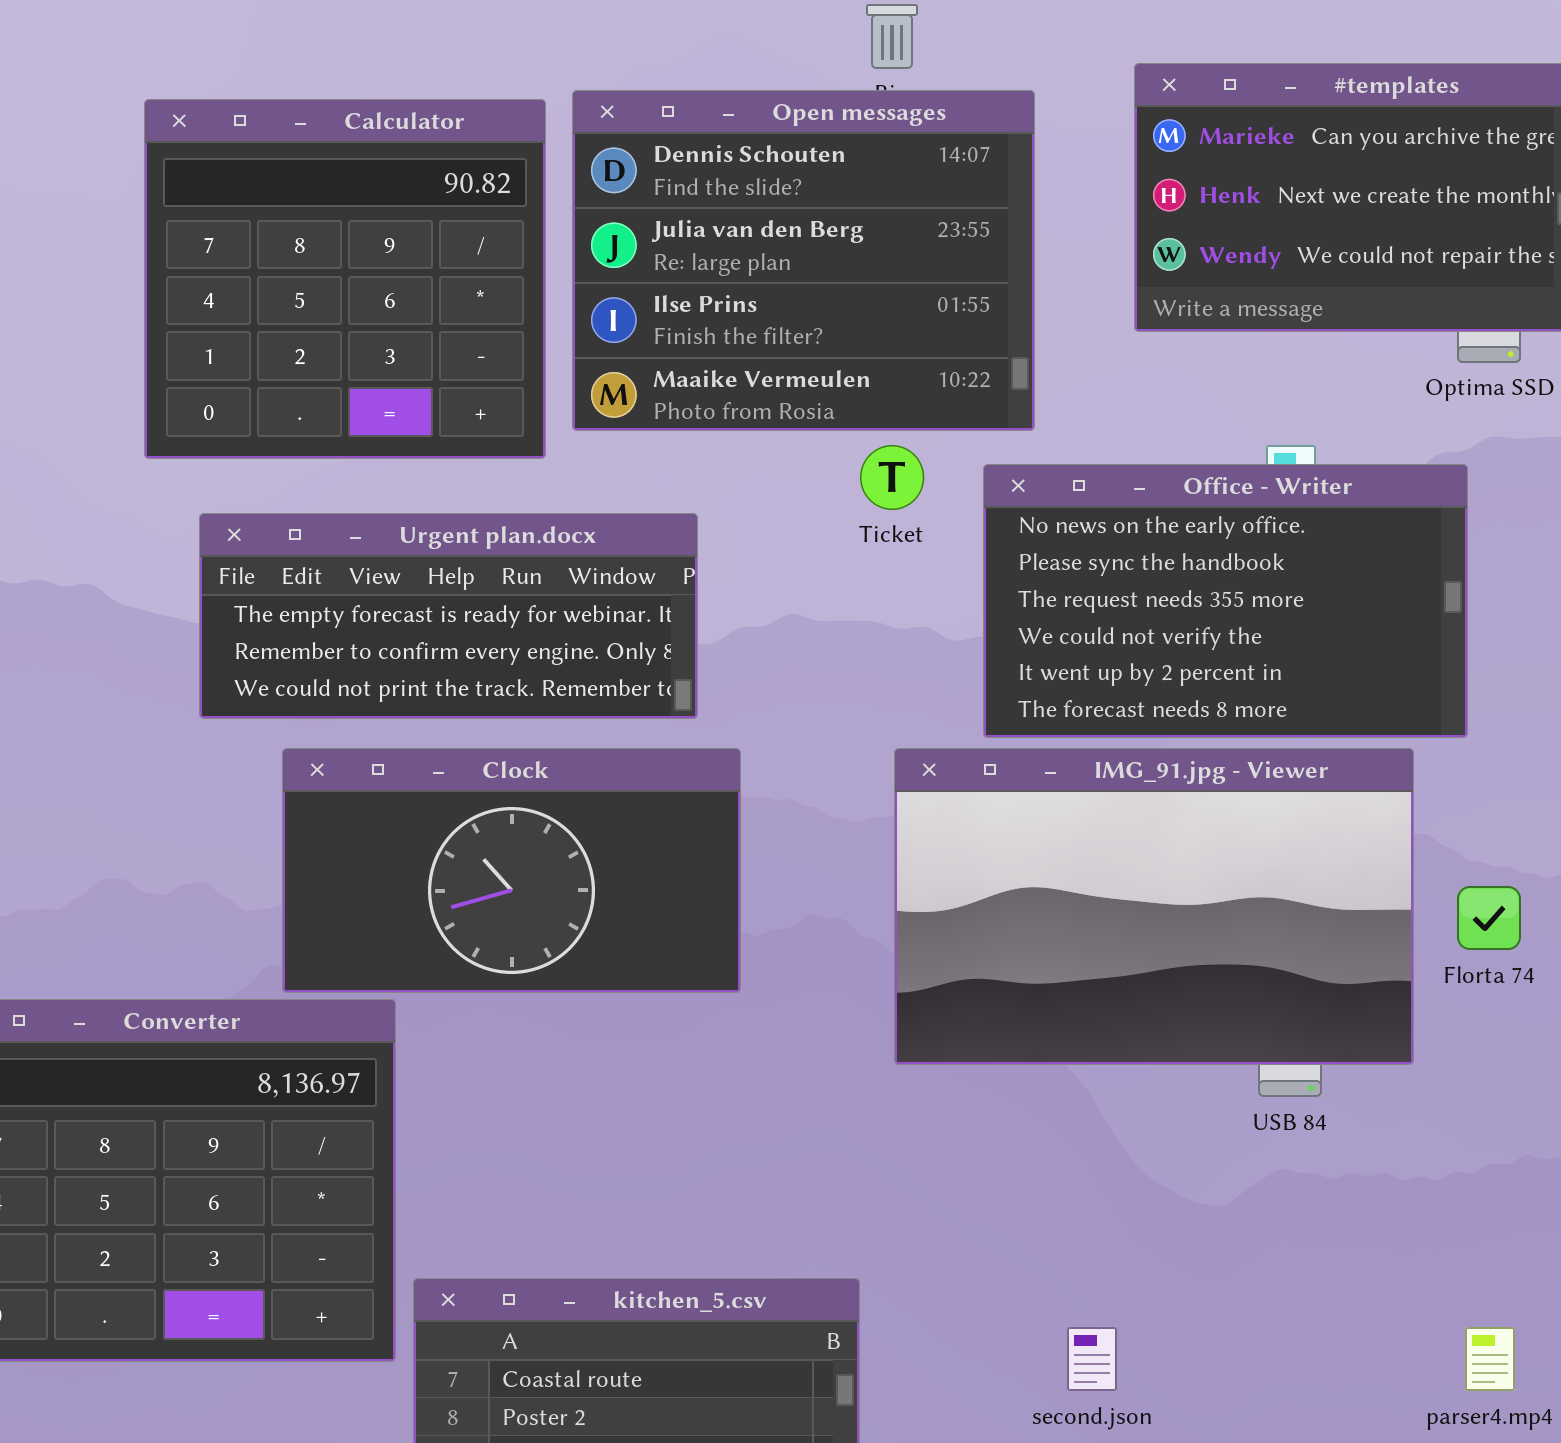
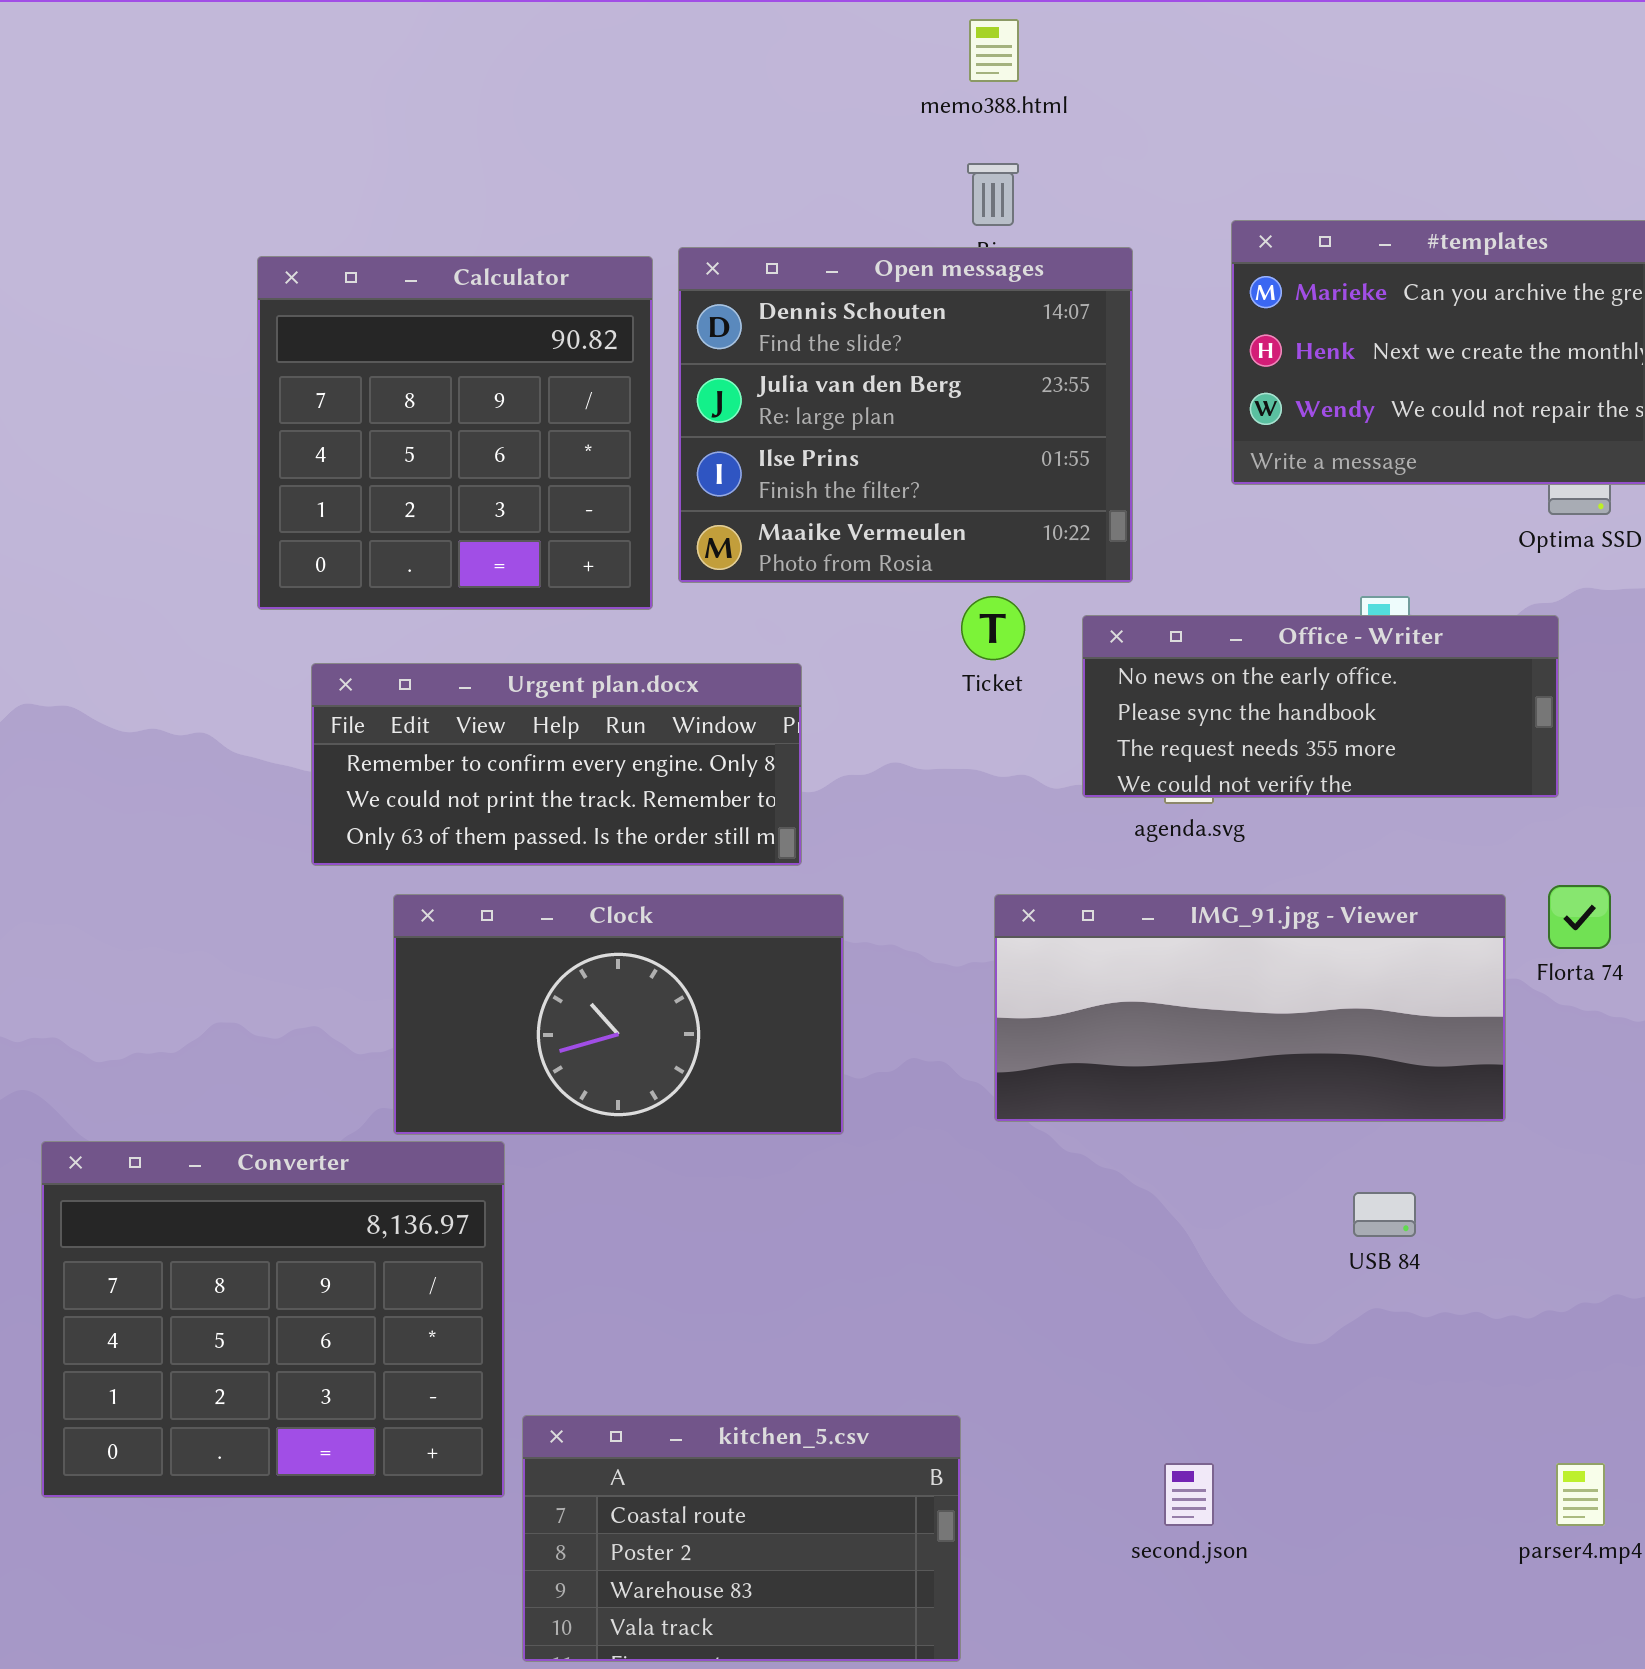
Office - Writer: [983,464,1468,738] -> [1082,615,1559,798], resized
Urgent plan.docx: [199,513,698,719] -> [311,663,802,866], scrolled down 1 row
IMG_91.jpg - Viewer: [894,748,1414,1065] -> [994,894,1506,1122], resized
Florta 74: [1457,886,1521,950] -> [1548,885,1611,949], moved

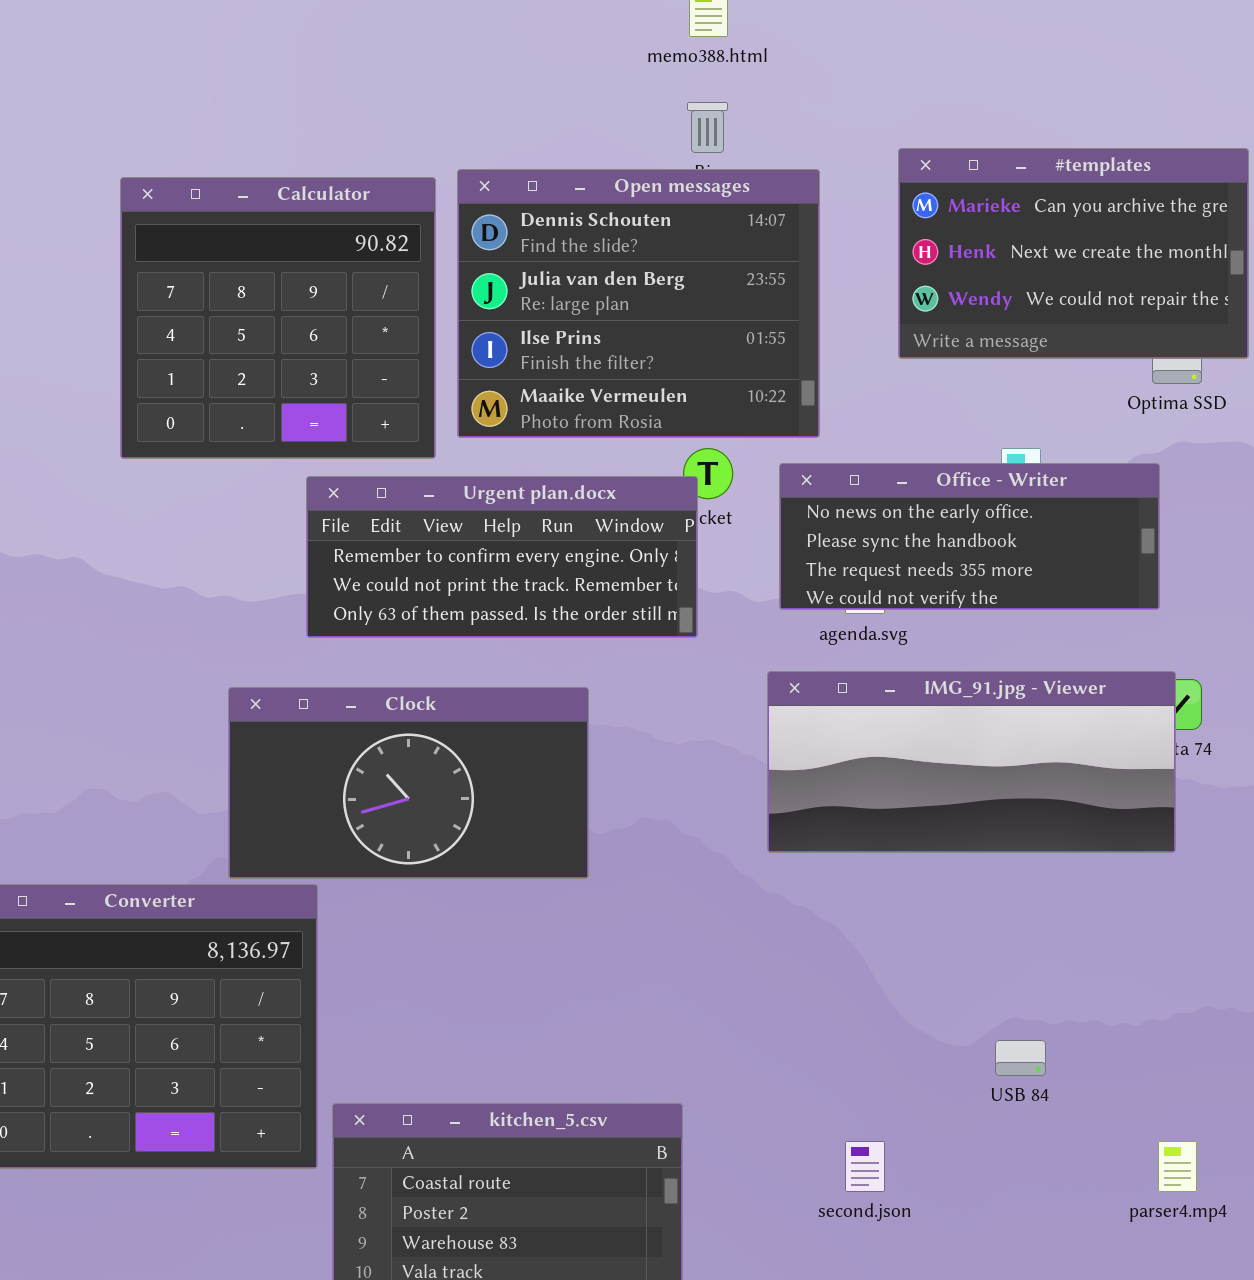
Urgent plan.docx: [311,663,802,866] -> [306,476,698,638], moved
IMG_91.jpg - Viewer: [994,894,1506,1122] -> [767,671,1176,853], moved
USB 84: [1353,1192,1416,1237] -> [995,1040,1046,1076], moved

